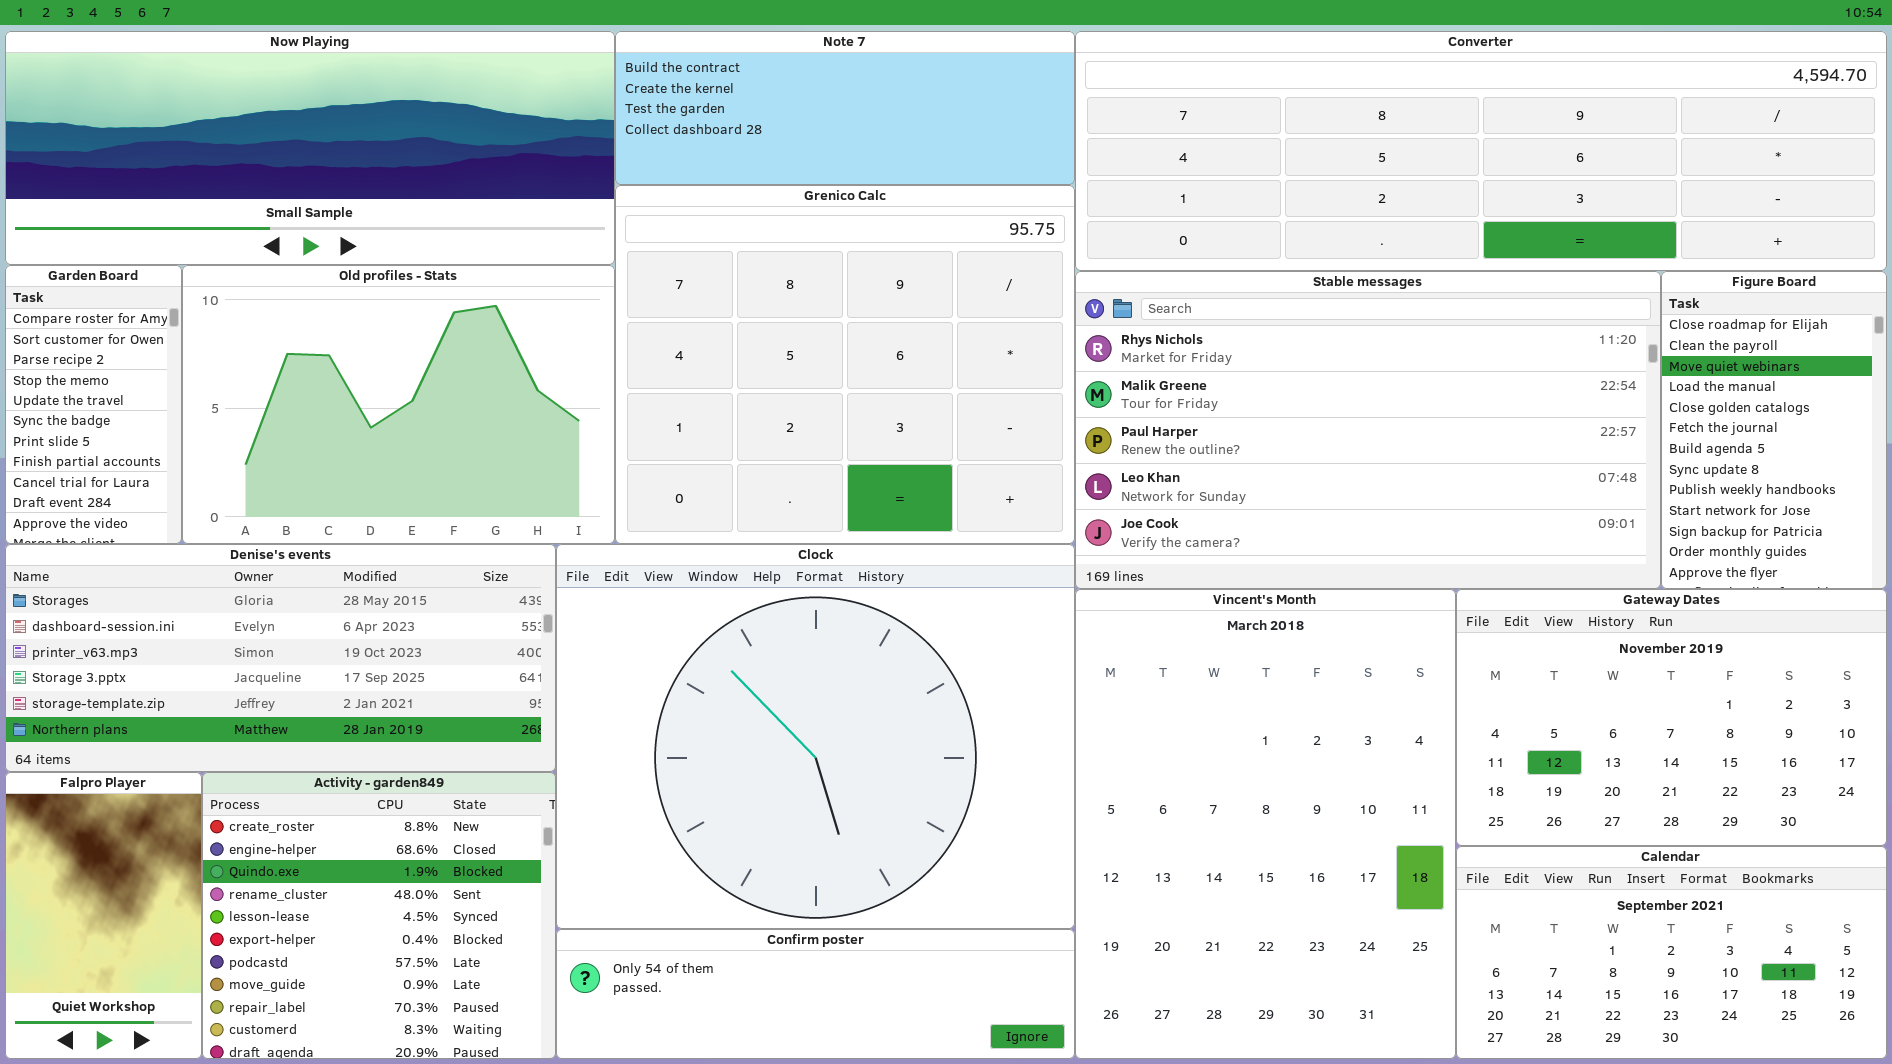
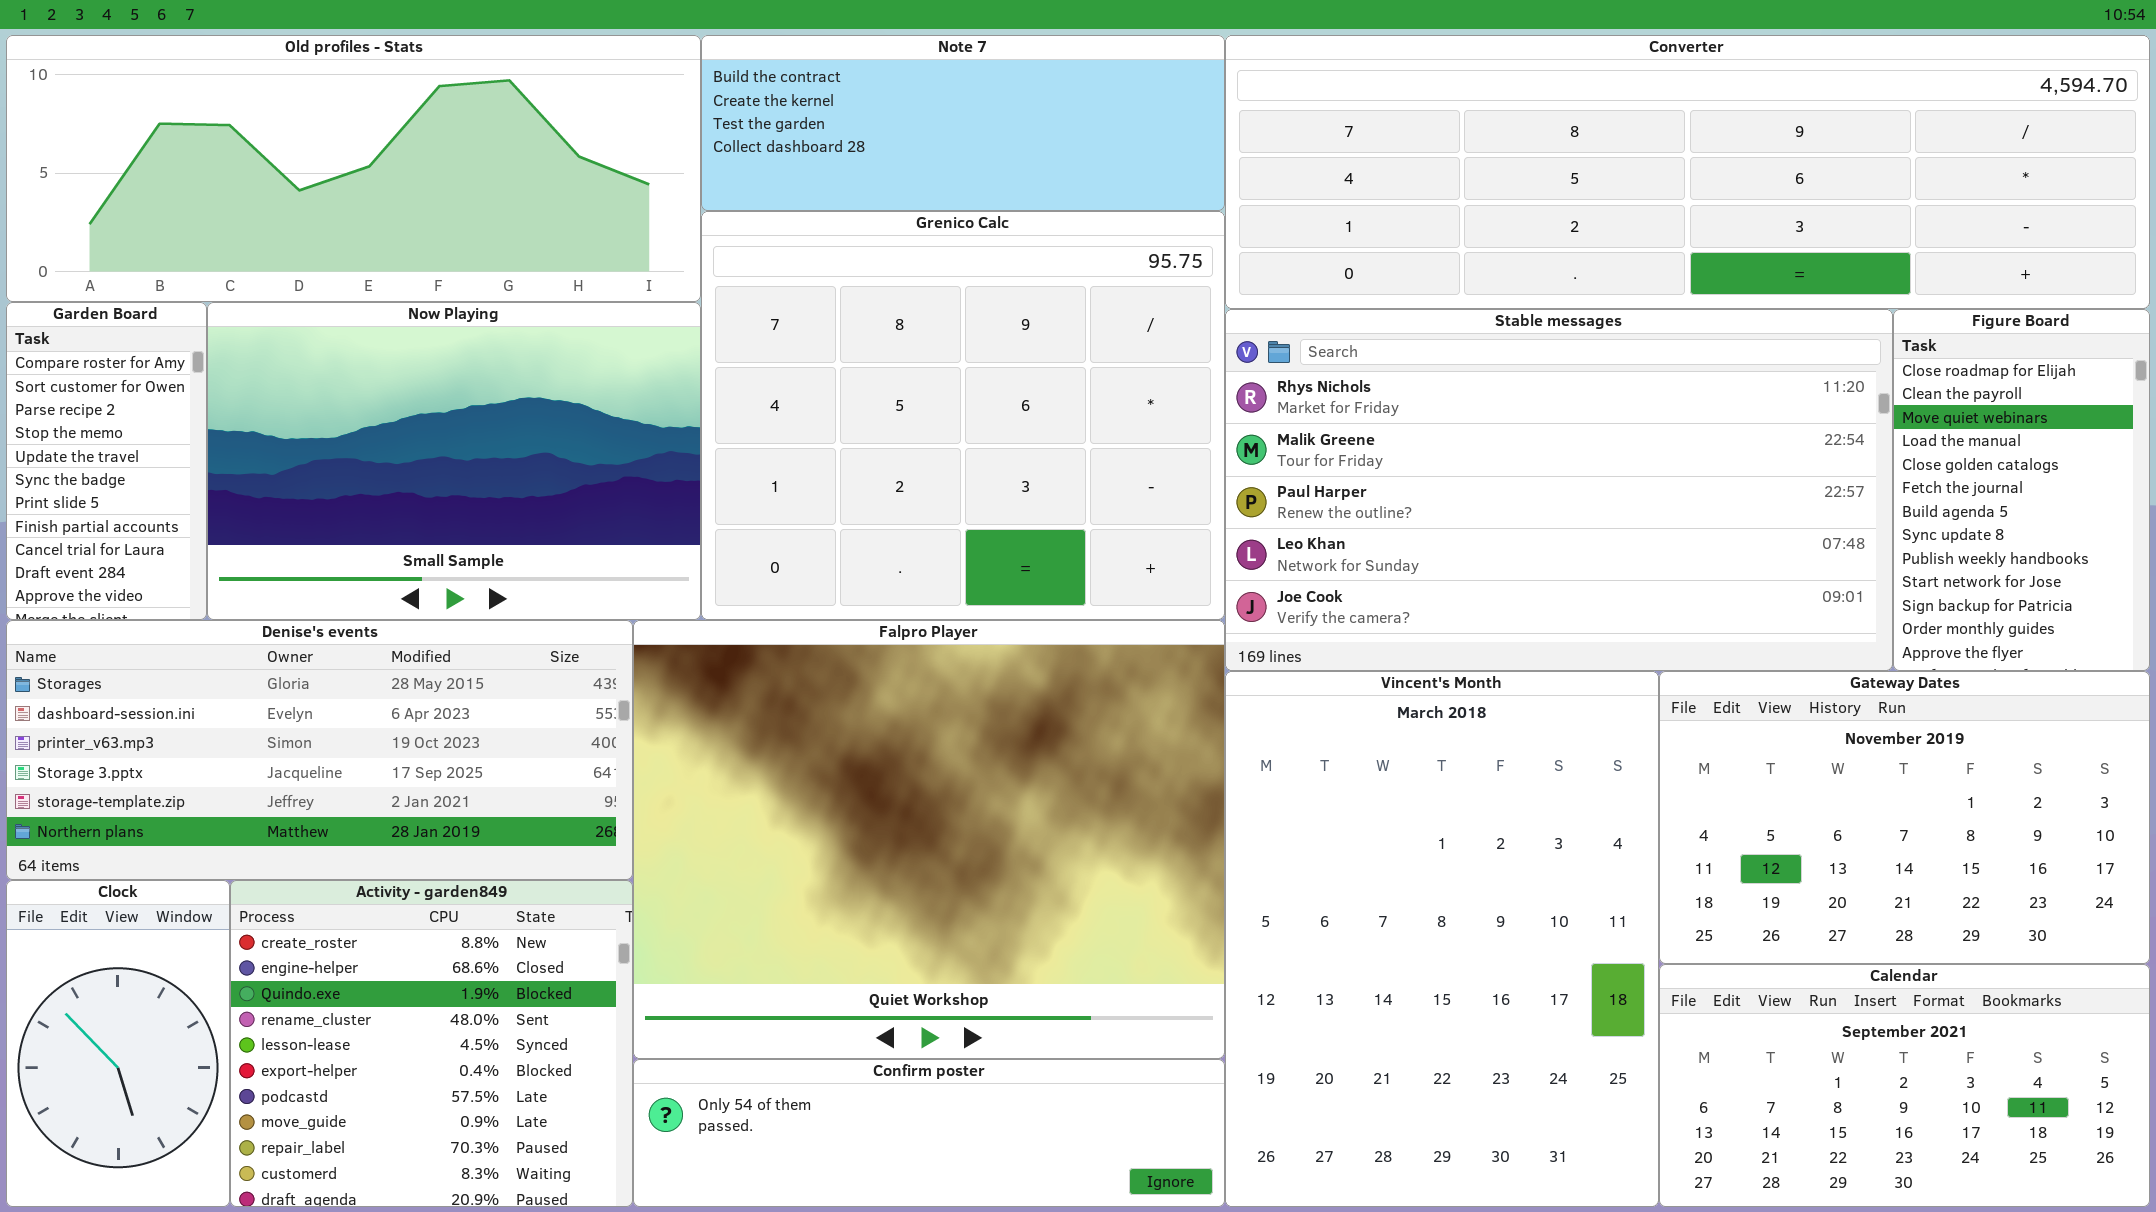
Now Playing: [5,31,615,265] -> [207,302,701,620], moved, resized
Old profiles - Stats: [182,265,615,544] -> [6,35,701,302], moved, resized
Clock: [556,544,1075,929] -> [6,880,230,1207], moved, resized
Falpro Player: [5,772,202,1059] -> [633,620,1225,1059], moved, resized

